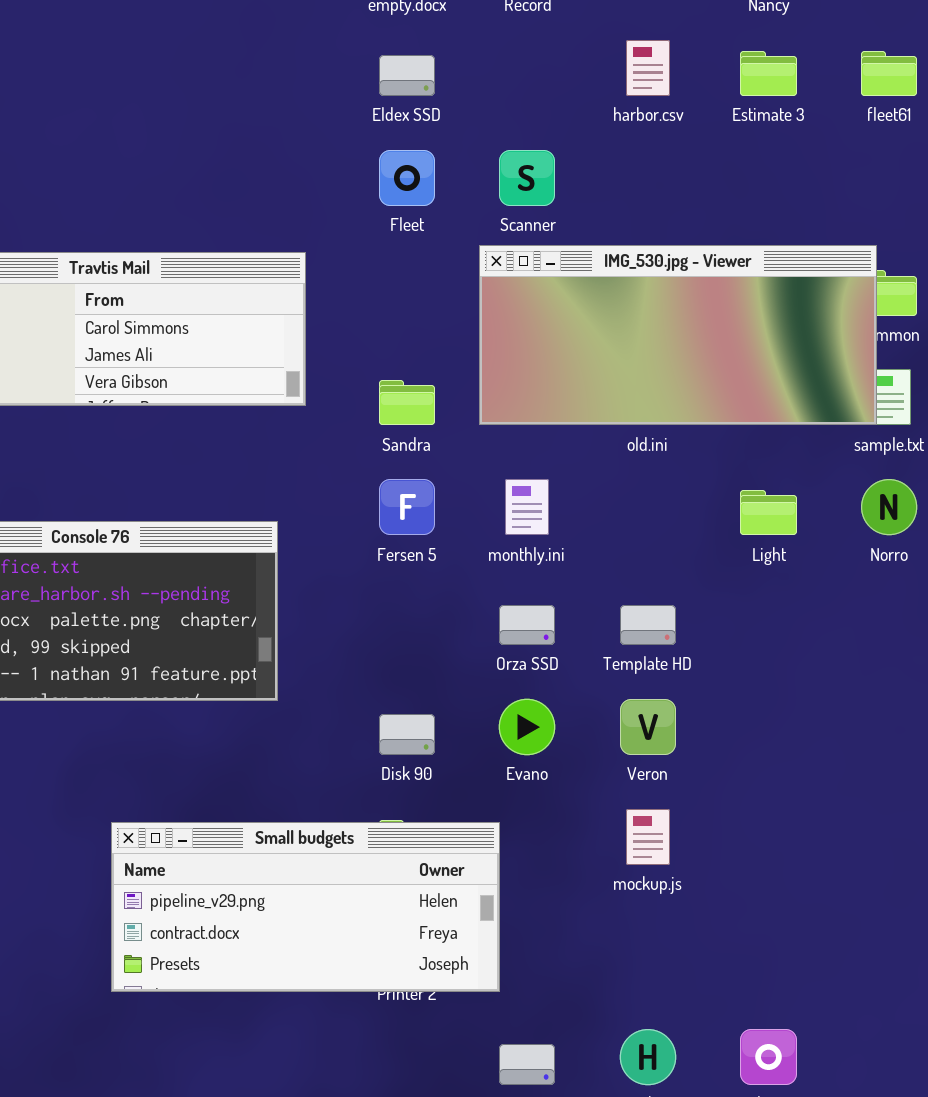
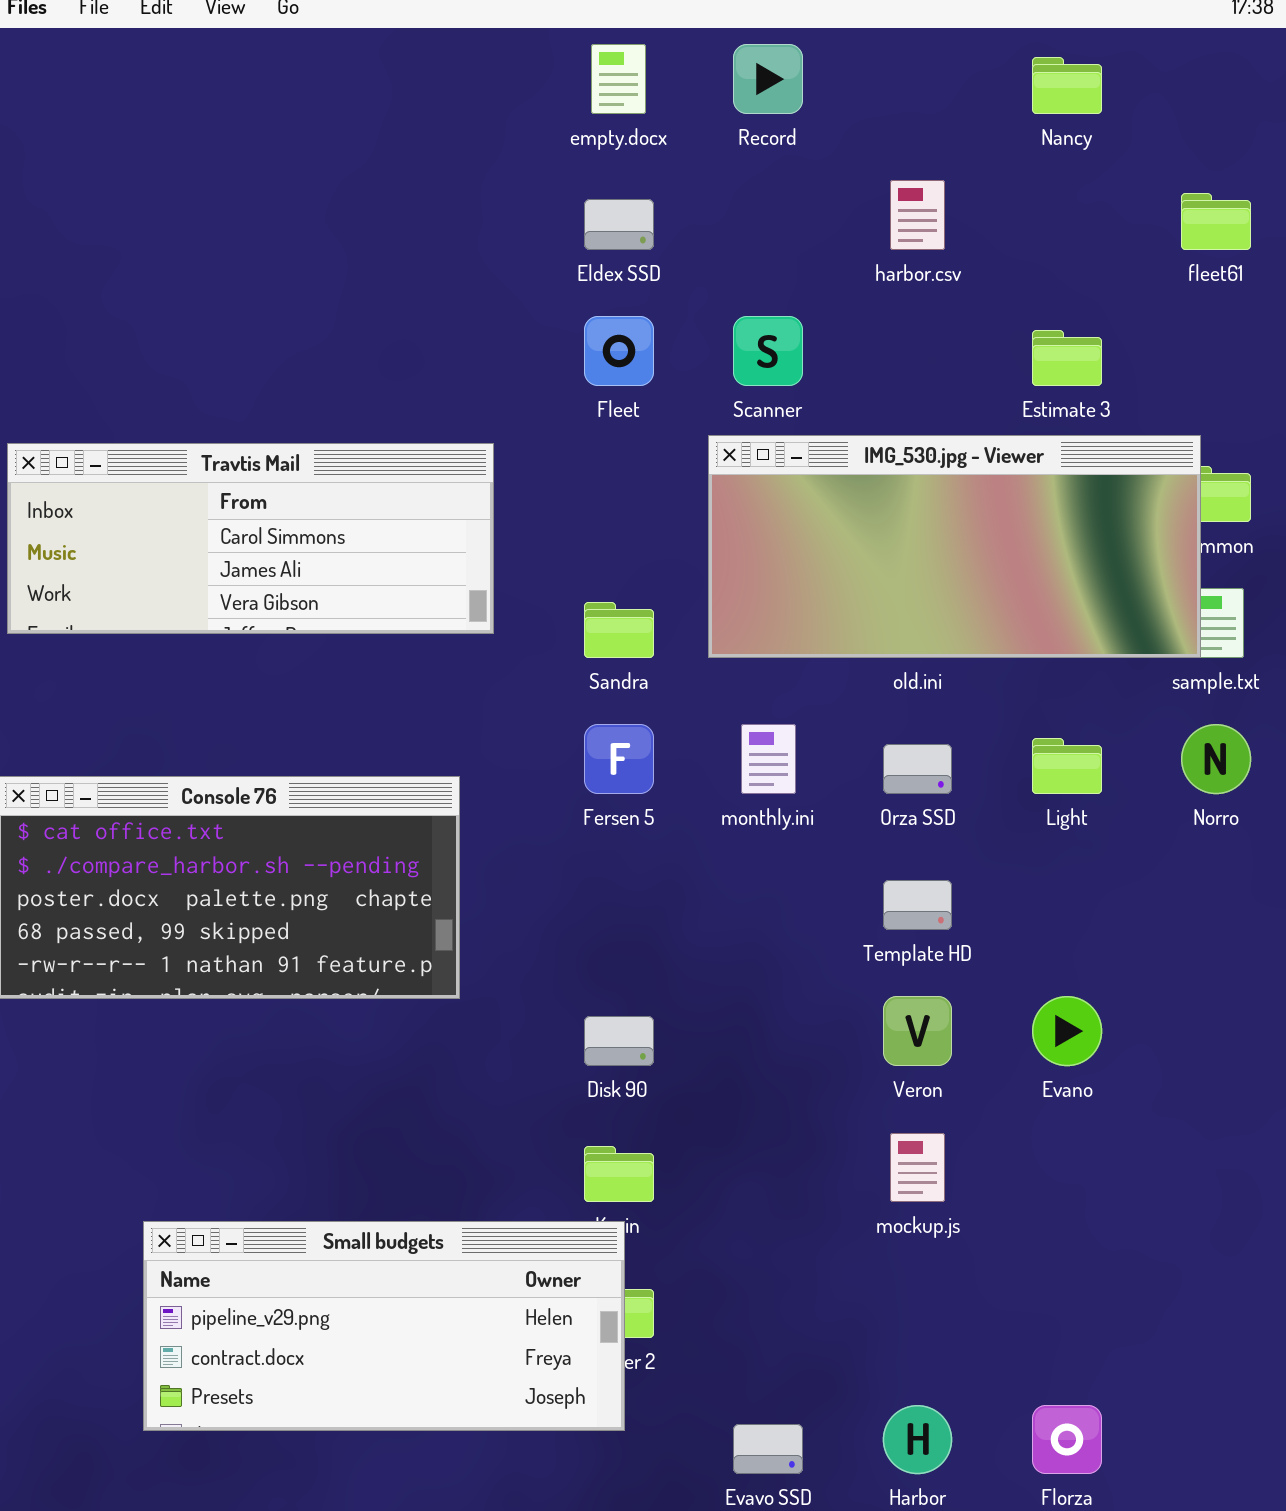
Estimate 3: [740,51,797,96] -> [1032,330,1102,386], moved
Orza SSD: [499,605,555,645] -> [883,744,952,794], moved
Evano: [499,699,555,755] -> [1032,996,1102,1066], moved
Small budgets: [111,822,500,992] -> [143,1221,625,1431], moved

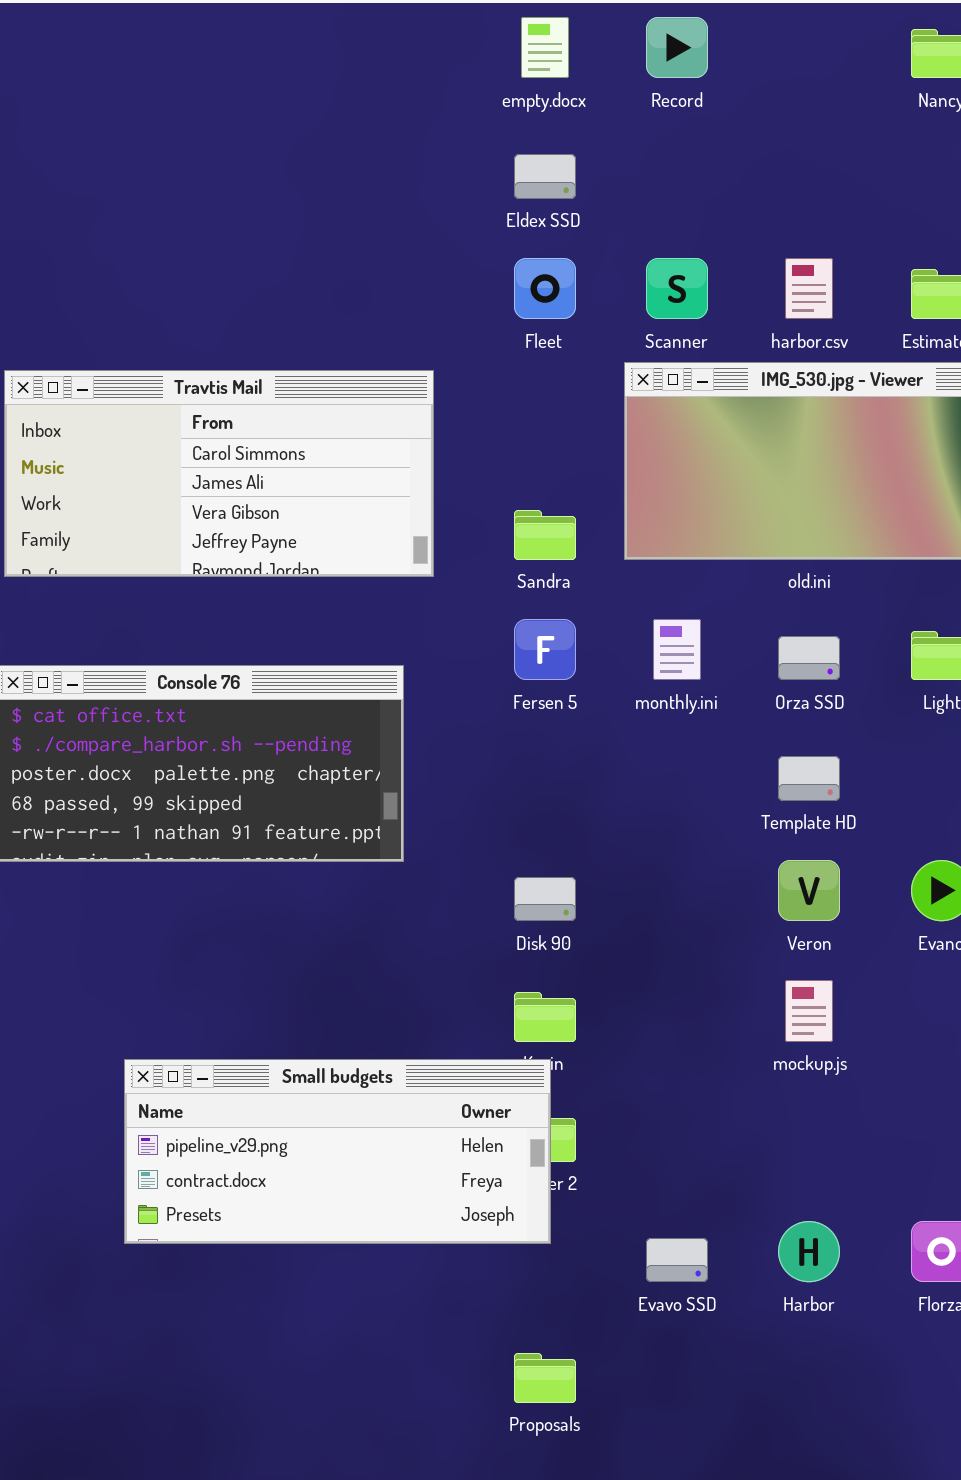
harbor.csv: [890,180,945,250] -> [785,258,833,319], moved
Travtis Mail: [7,443,494,634] -> [4,370,434,577], resized

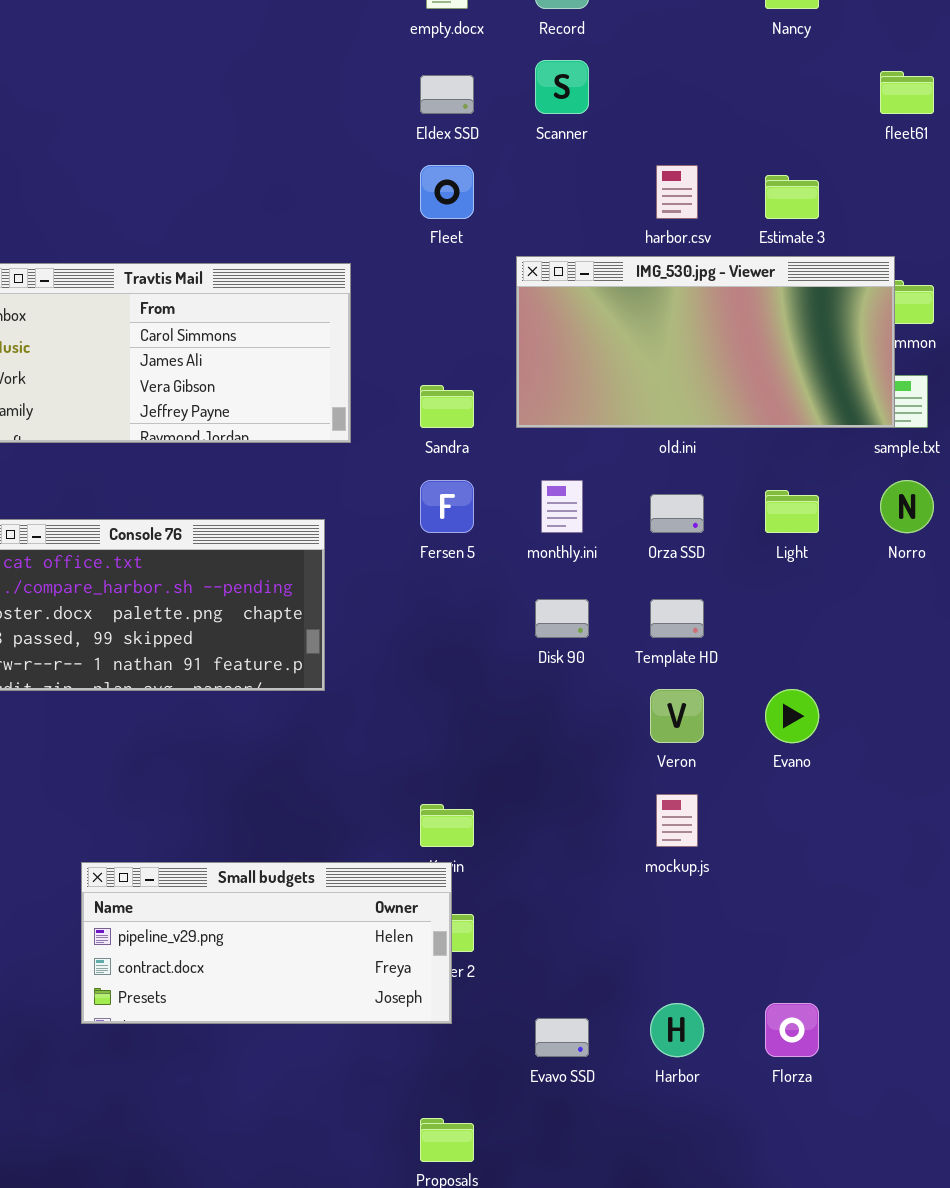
Scanner: [646,258,708,319] -> [535,60,589,114], moved
Disk 90: [514,877,576,921] -> [535,599,589,638], moved

